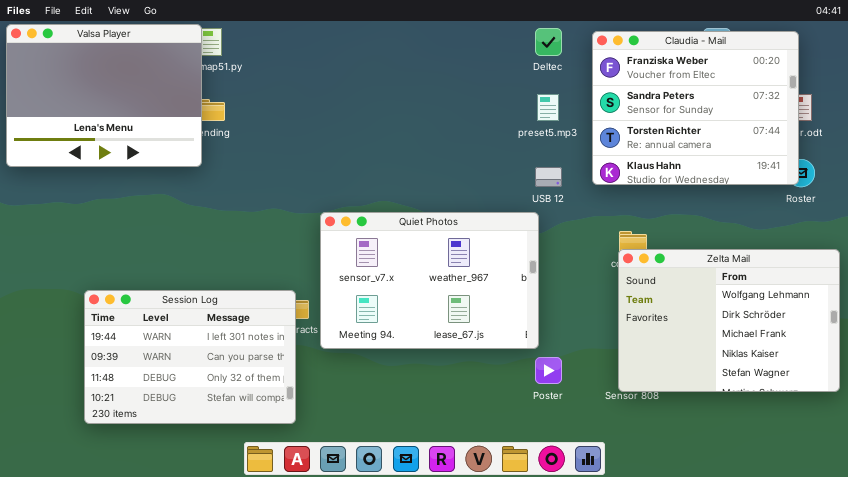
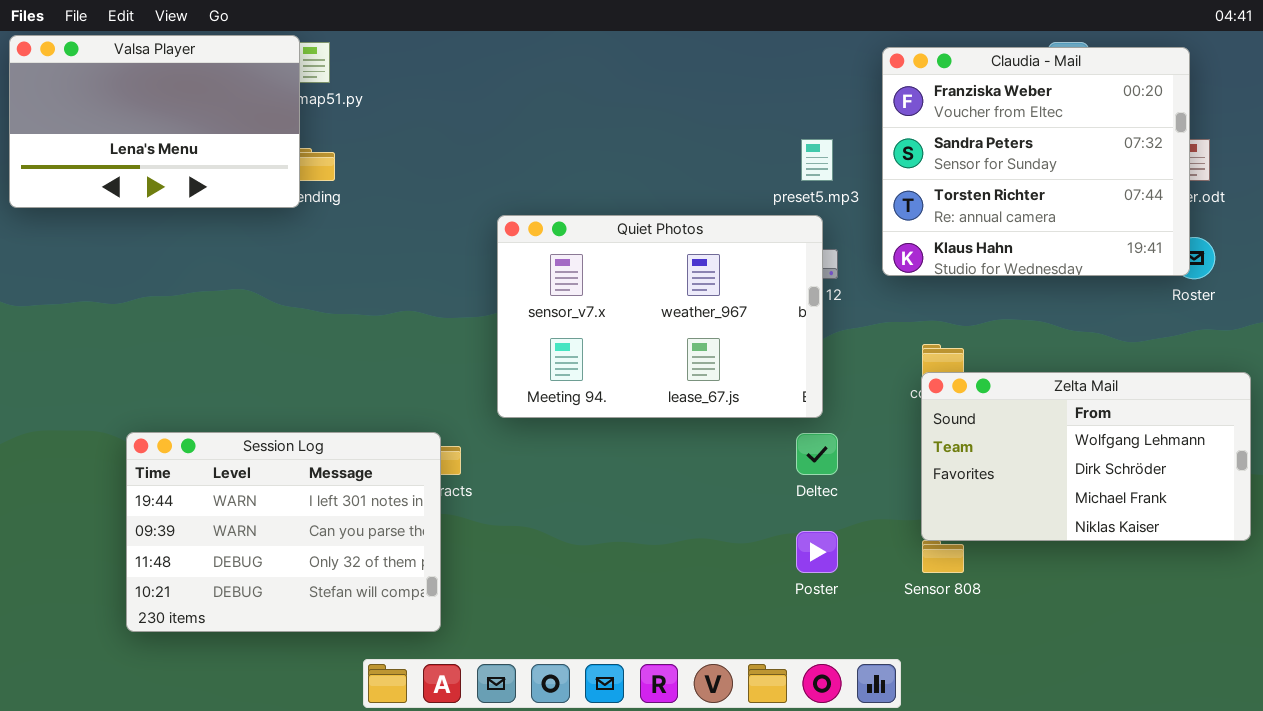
Valsa Player: [6,24,202,167] -> [9,35,300,208], resized
Deltec: [535,28,562,56] -> [796,433,838,475], moved
Quiet Photos: [320,212,539,349] -> [497,215,823,418], moved
Zelta Mail: [618,249,840,392] -> [921,372,1251,541], resized

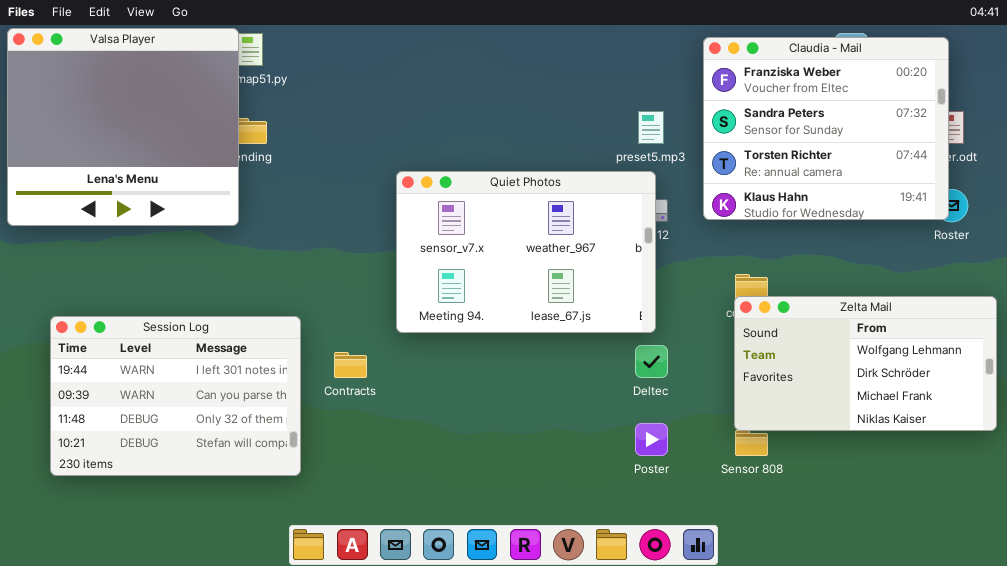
Valsa Player: [9,35,300,208] -> [7,28,239,226], resized
Session Log: [126,432,441,632] -> [50,316,301,476], moved

